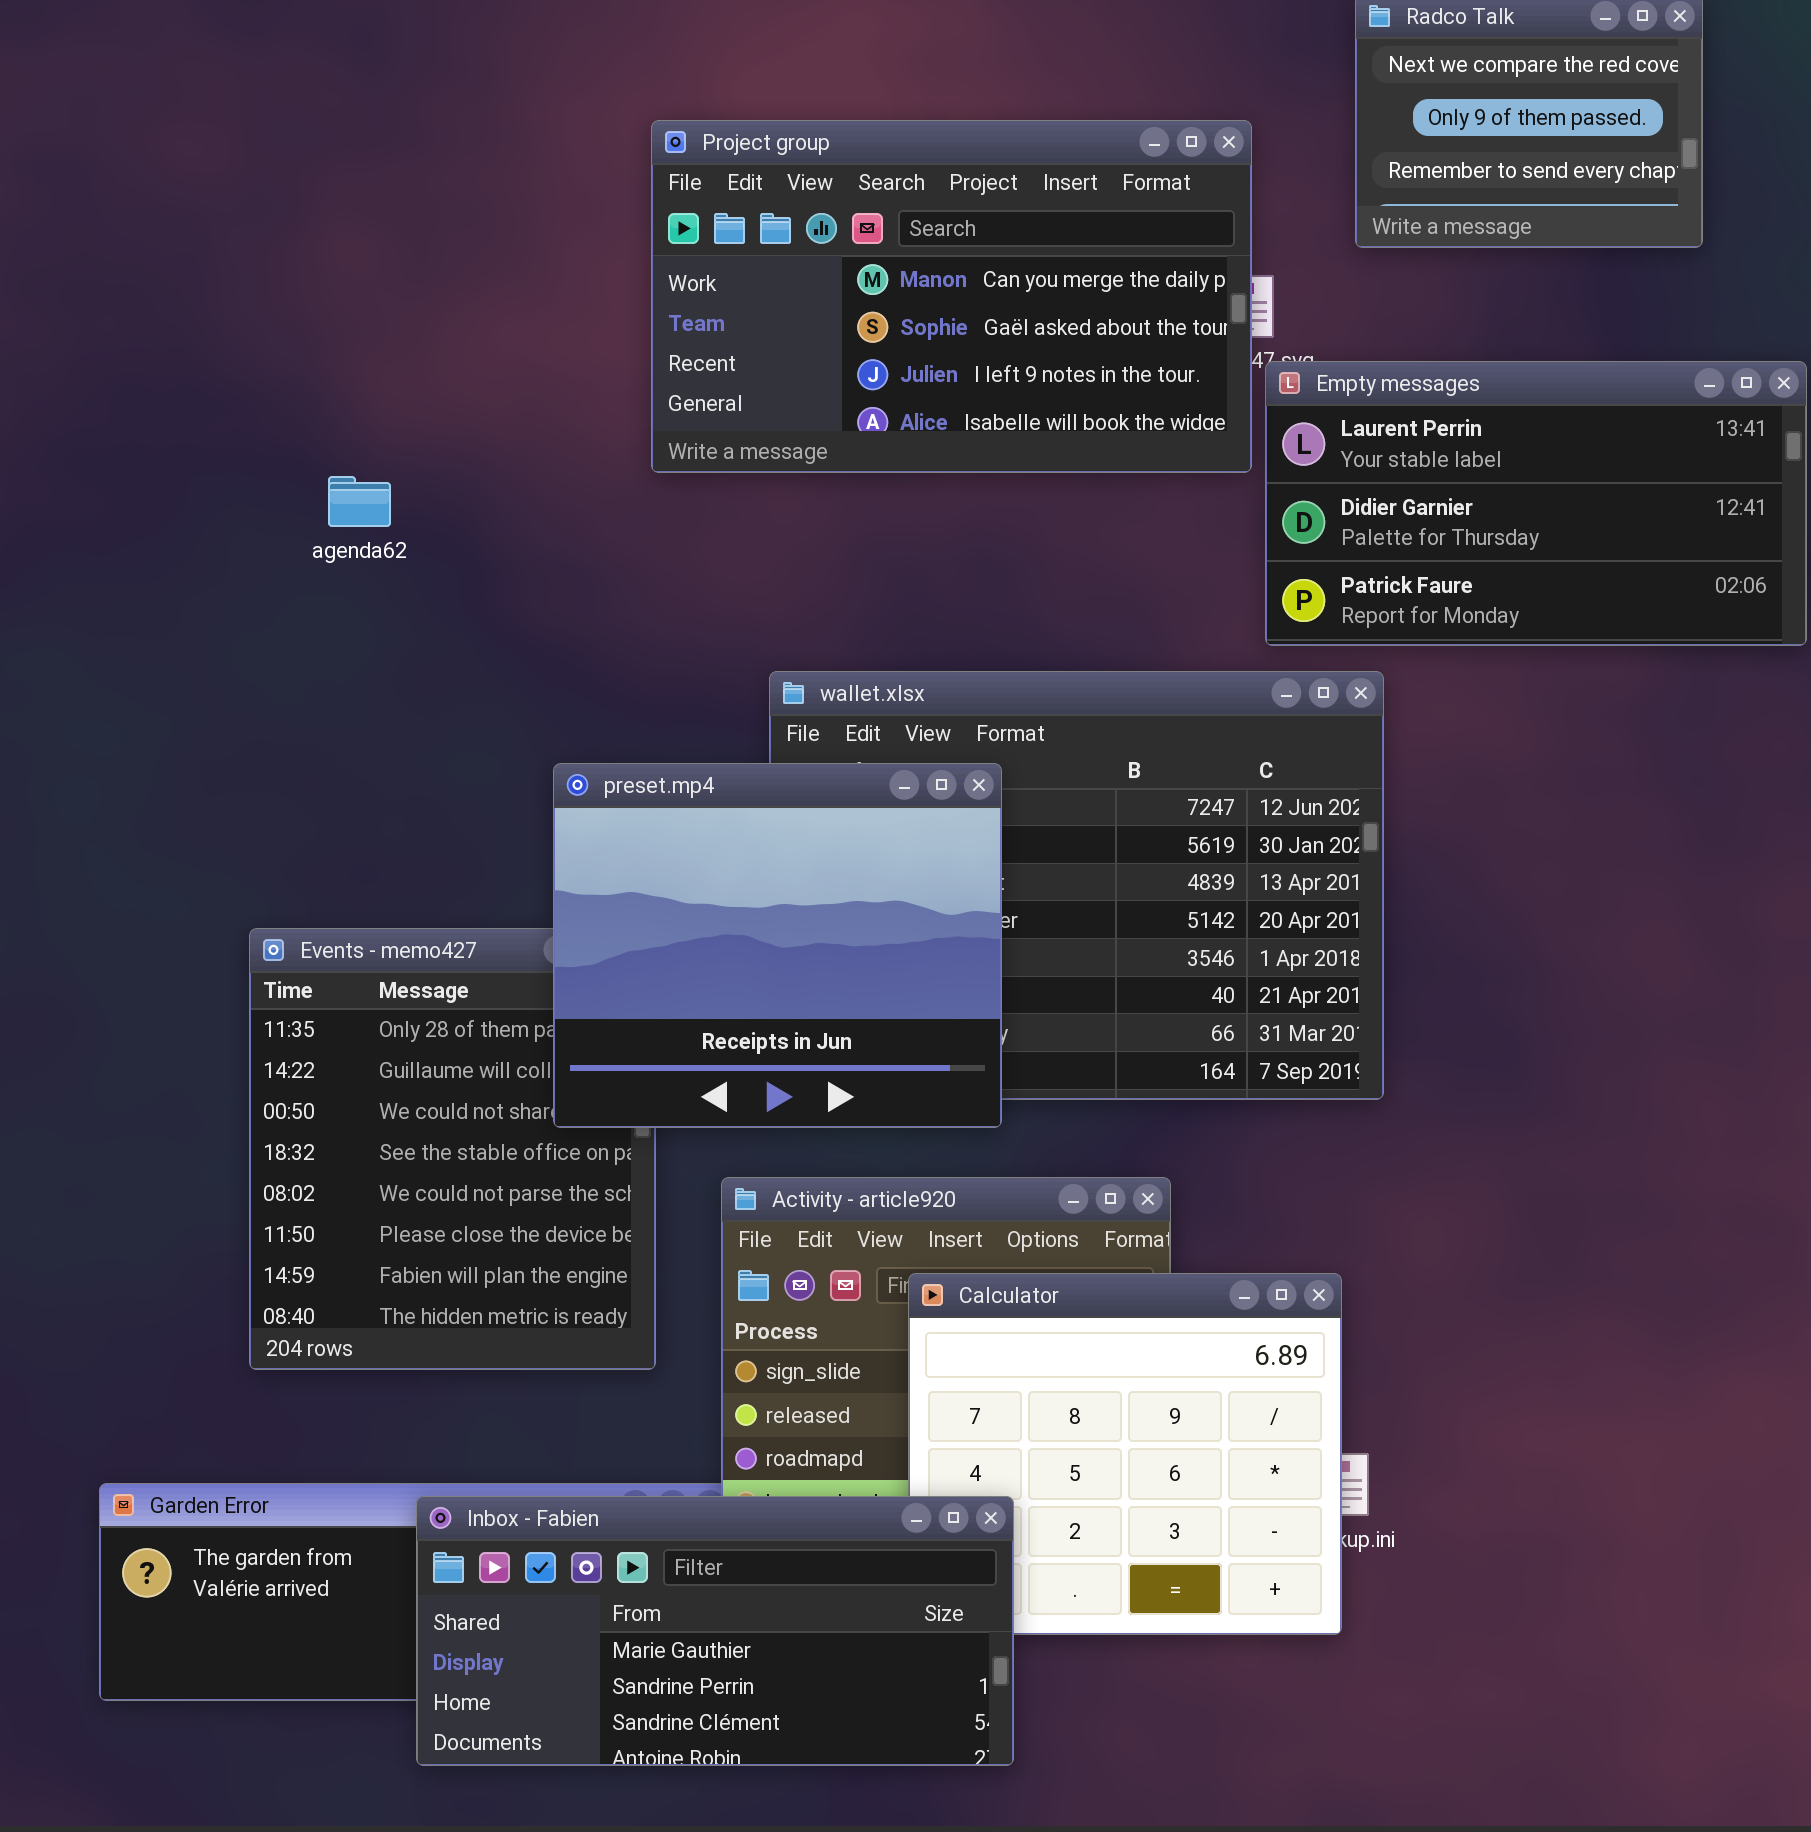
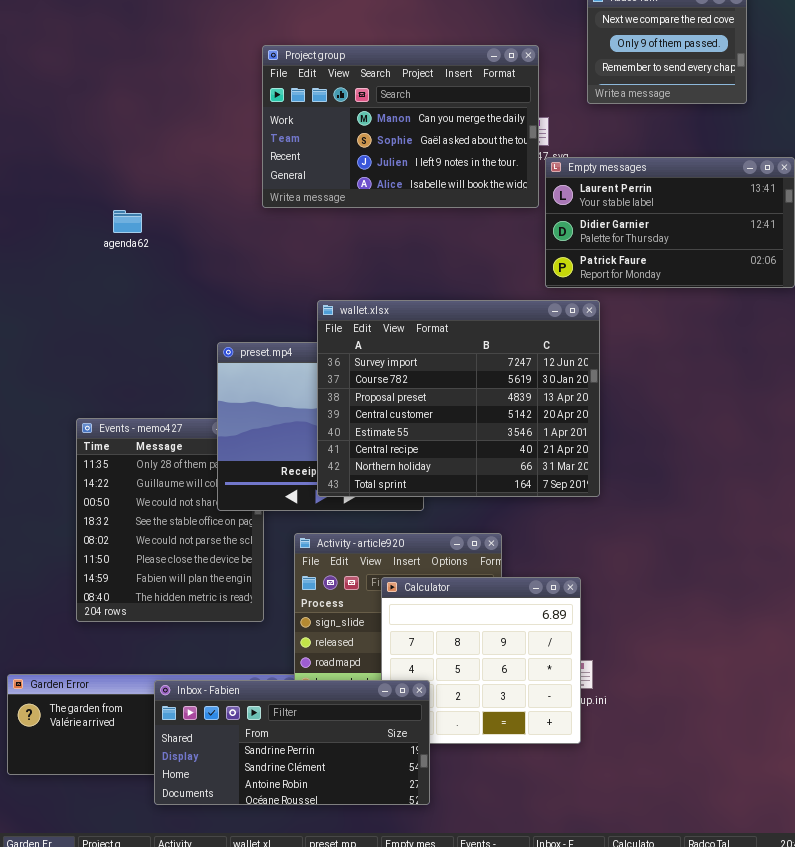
wallet.xlsx: [769,671,1384,1100] -> [317,300,600,497], raised
Inbox - Fabien: [416,1496,1014,1766] -> [154,680,430,805], scrolled down 1 row

